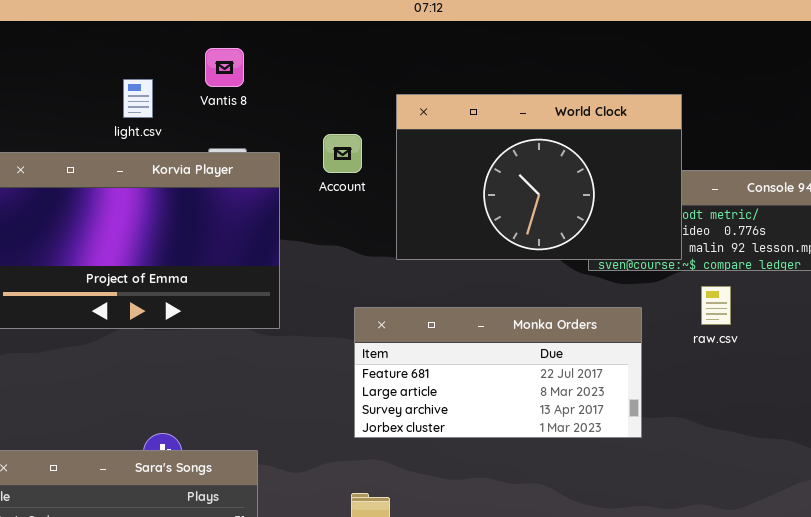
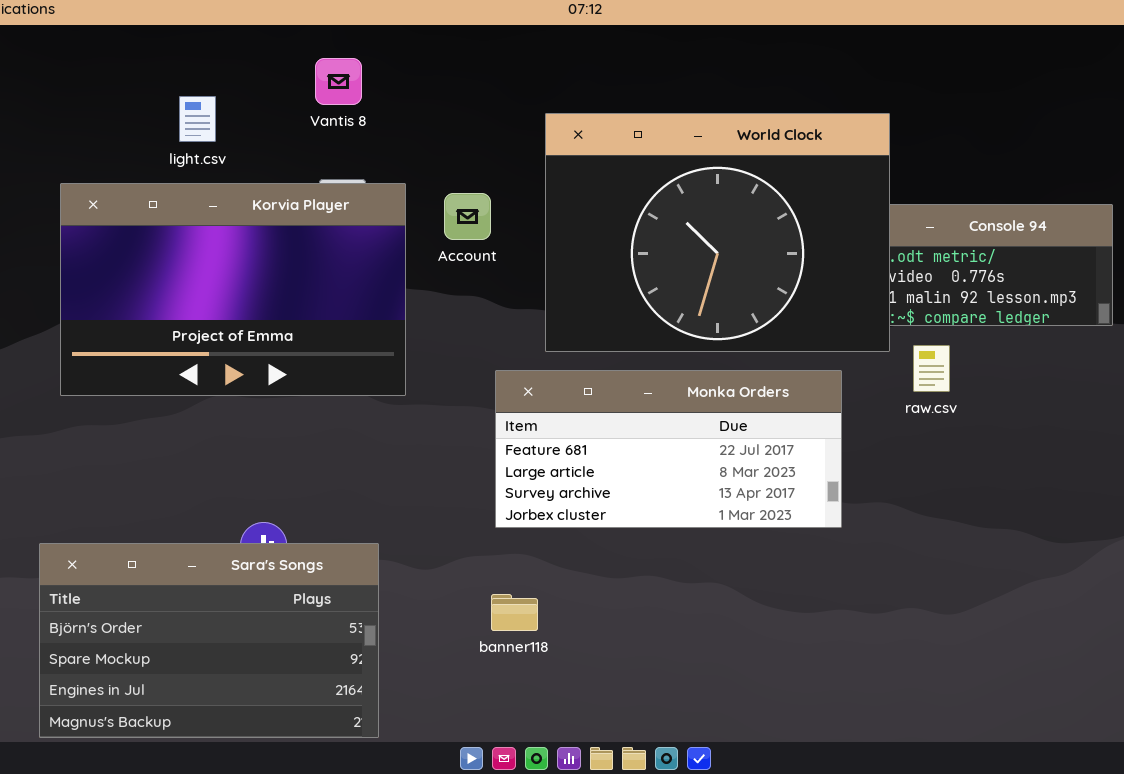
light.csv: [123,79,153,118] -> [179,96,216,142], moved
World Clock: [396,94,682,260] -> [545,113,890,352], resized
Account: [323,134,362,173] -> [444,193,491,240], moved

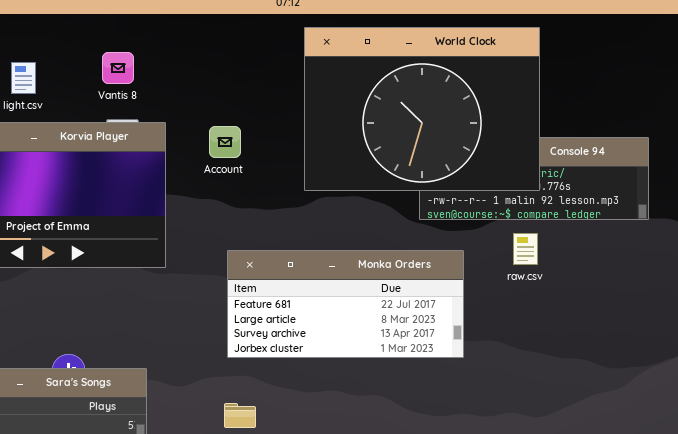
Vantis 8: [315,58,362,105] -> [102,52,134,84], moved
World Clock: [545,113,890,352] -> [304,27,540,191], moved
Account: [444,193,491,240] -> [209,126,241,158], moved

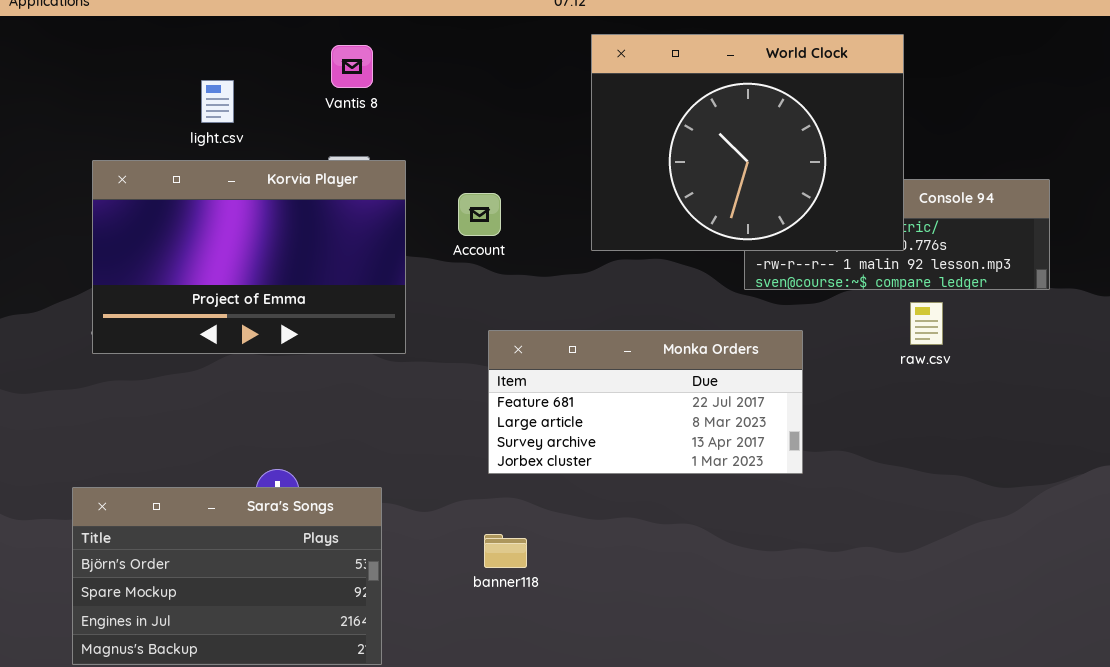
Vantis 8: [102,52,134,84] -> [331,45,373,88], moved
Account: [209,126,241,158] -> [458,193,501,236], moved
raw.csv: [513,233,538,265] -> [910,302,943,345], moved

